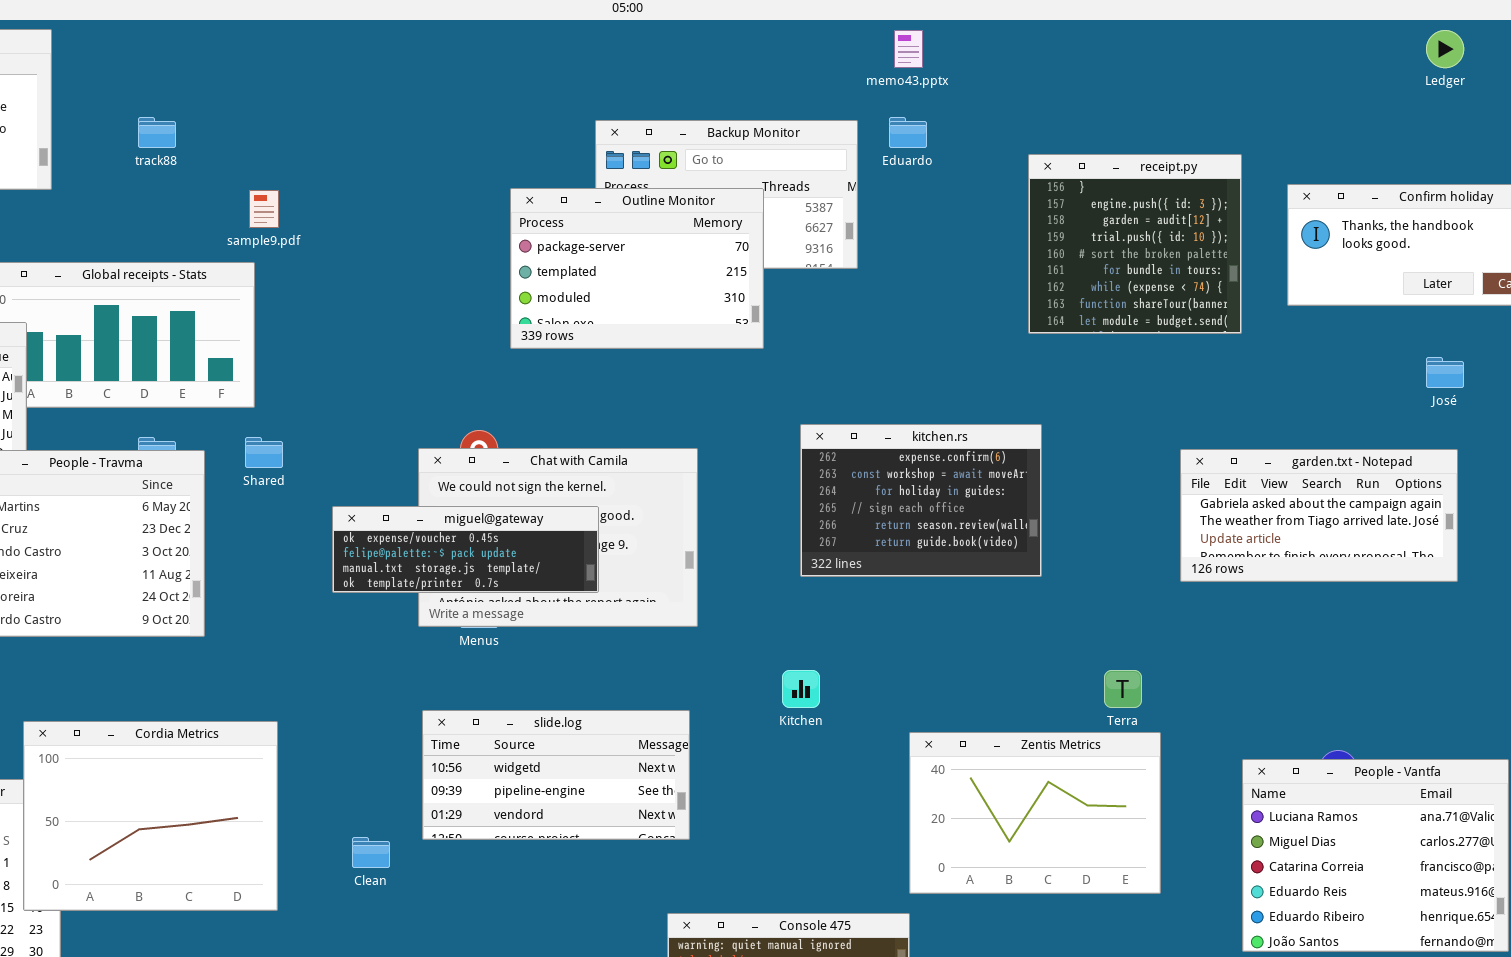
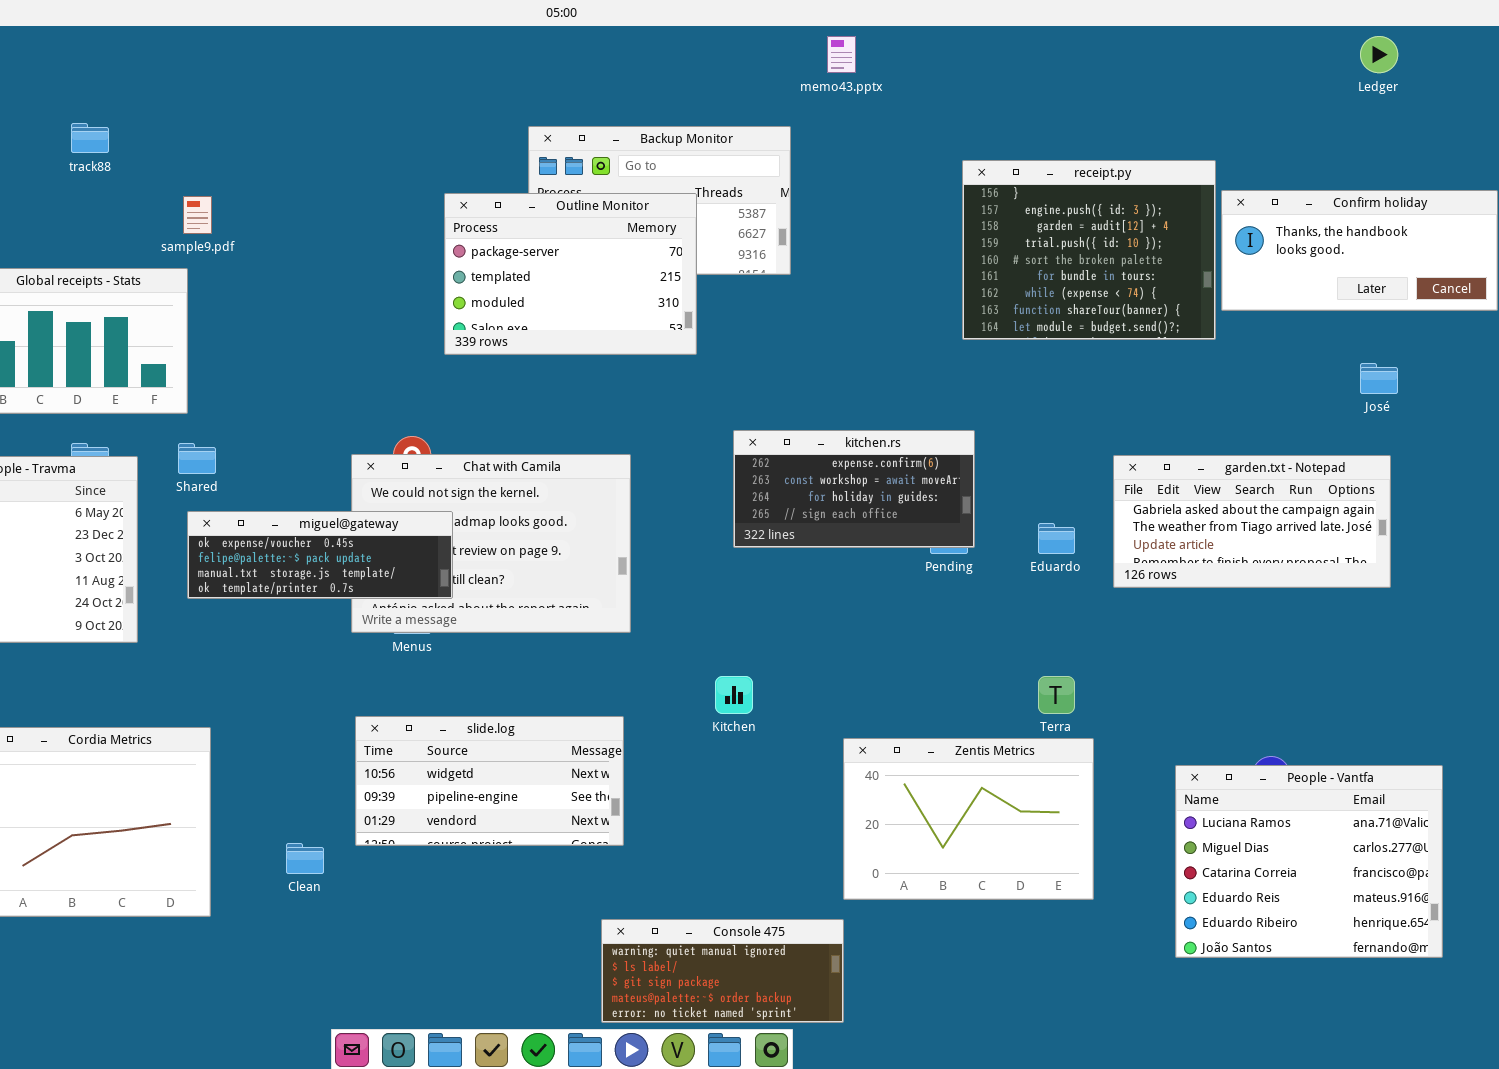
Eduardo: [889,117,927,148] -> [1038,523,1075,554], moved
receipt.py: [1028,154,1242,334] -> [962,160,1216,340], resized
kitchen.rs: [800,424,1042,577] -> [733,430,975,548], resized
miguel@gateway: [332,506,599,593] -> [187,511,453,599], moved

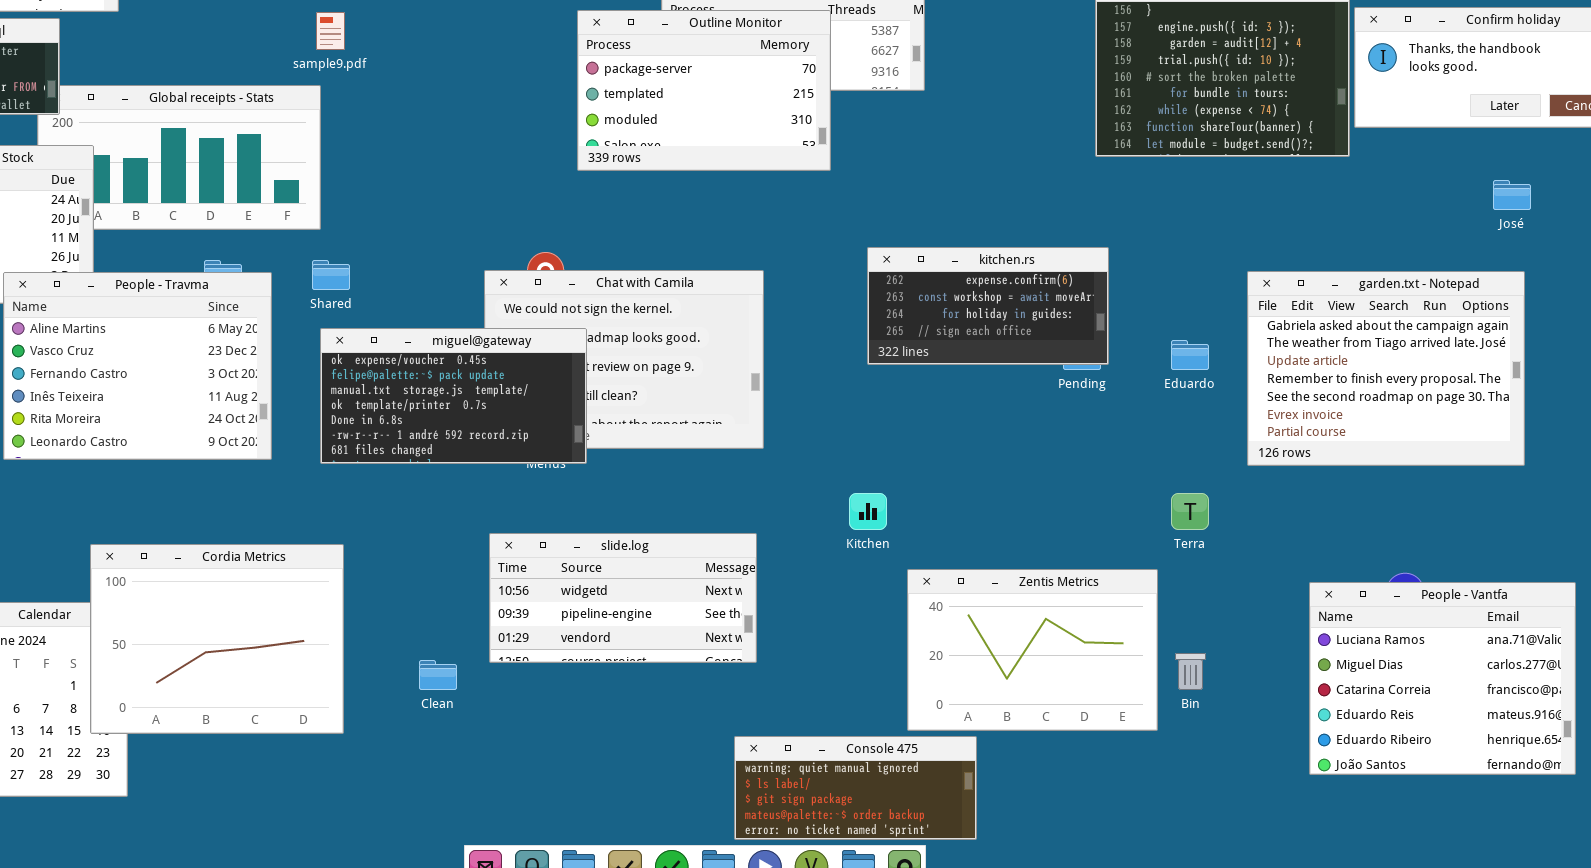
garden.txt - Notepad: [1113,455,1391,588] -> [1247,271,1525,466], resized
miguel@gateway: [187,511,453,599] -> [320,328,587,464], resized
Zentis Metrics: [843,738,1094,900] -> [907,569,1158,731], moved

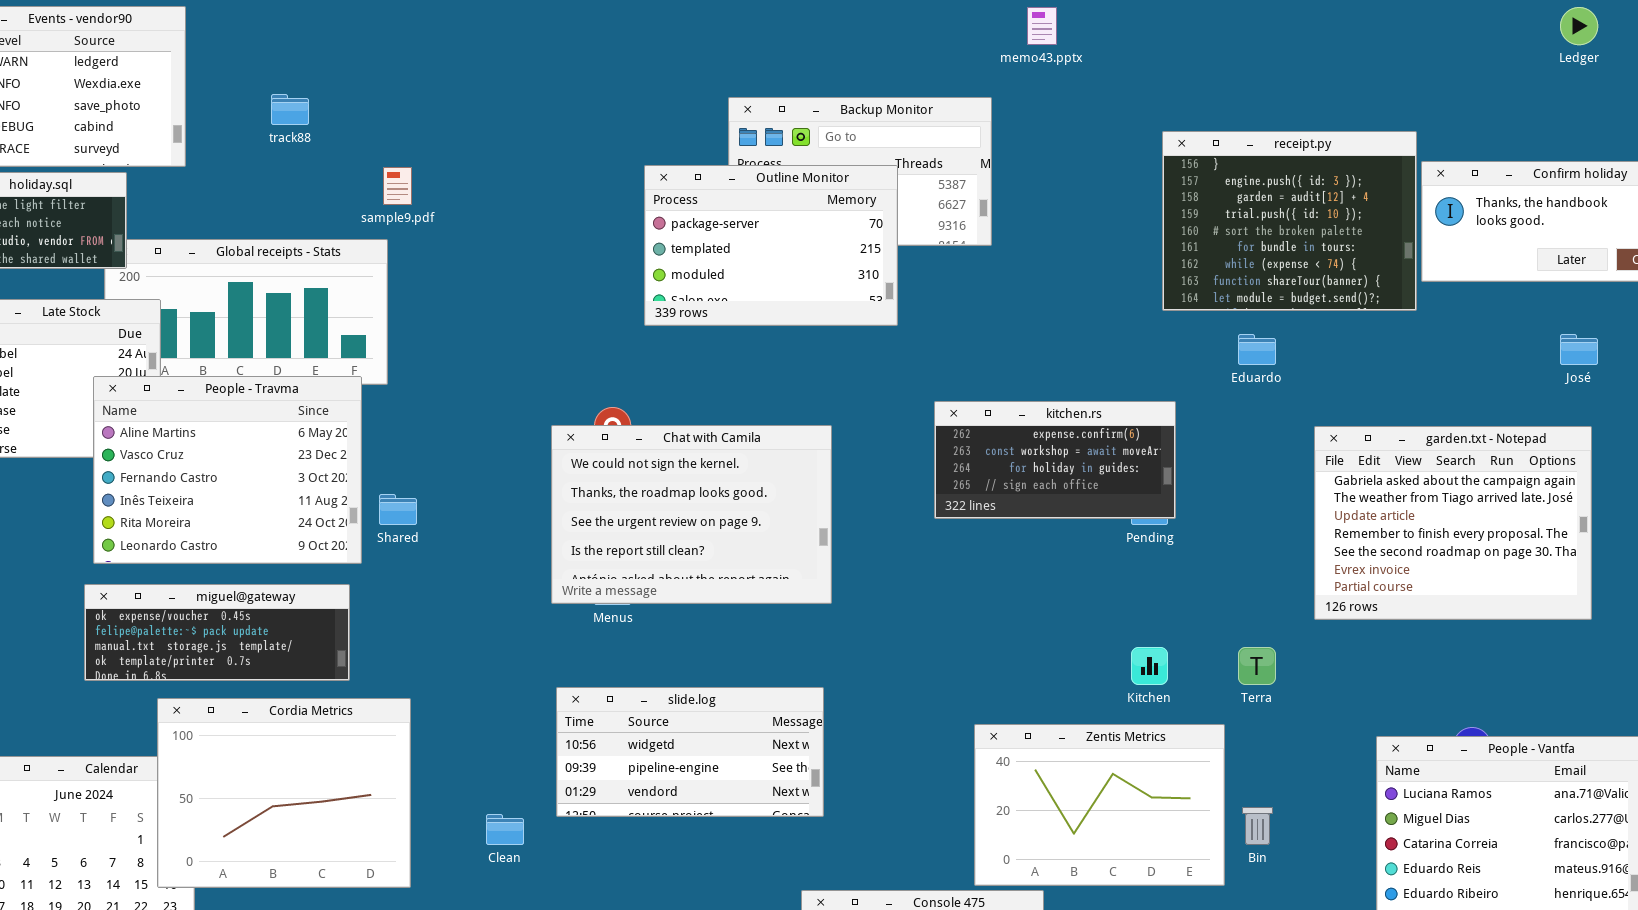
Shared: [312,260,350,290] -> [379,494,417,525], moved
People - Travma: [3,272,272,460] -> [93,376,362,564], moved
miguel@gateway: [320,328,587,464] -> [84,584,350,681], moved, resized
Eduardo: [1171,340,1209,370] -> [1238,334,1276,365], moved
Kitchen: [849,493,887,530] -> [1131,647,1168,685], moved

